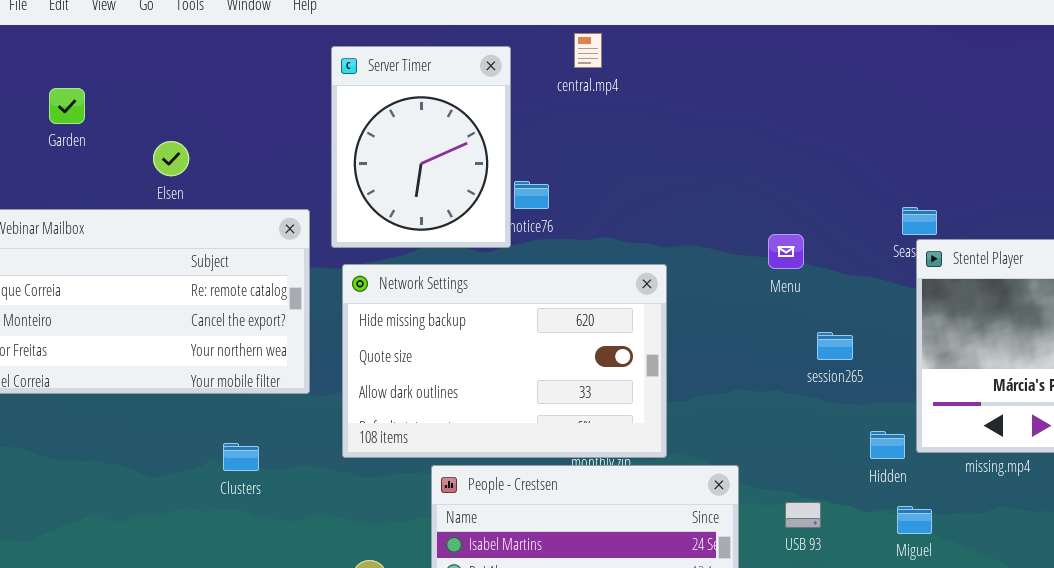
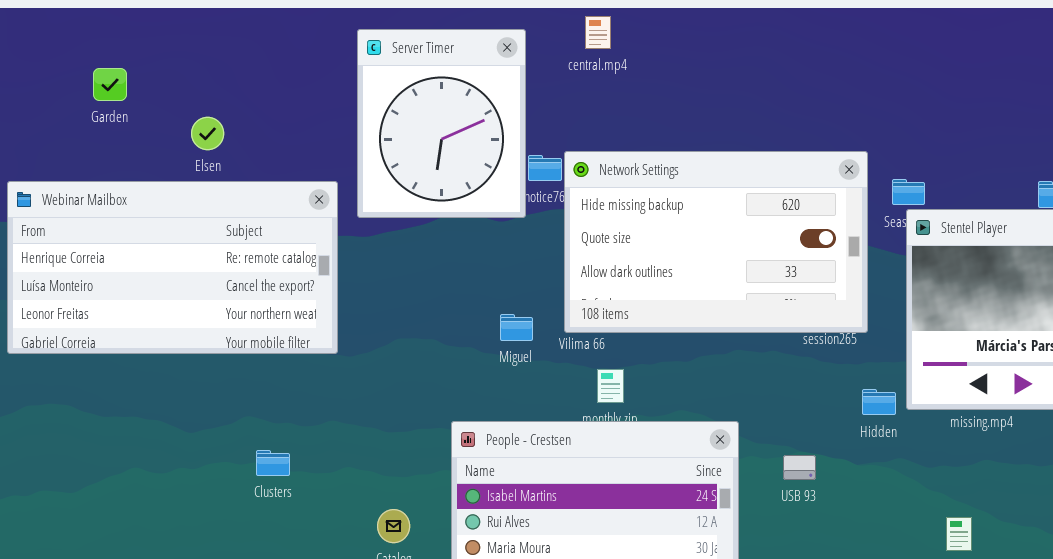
Network Settings: [342,264,667,458] -> [564,151,868,333], moved
Clusters: [223,443,259,471] -> [256,450,290,476], moved
Miguel: [897,506,932,534] -> [500,314,533,341], moved

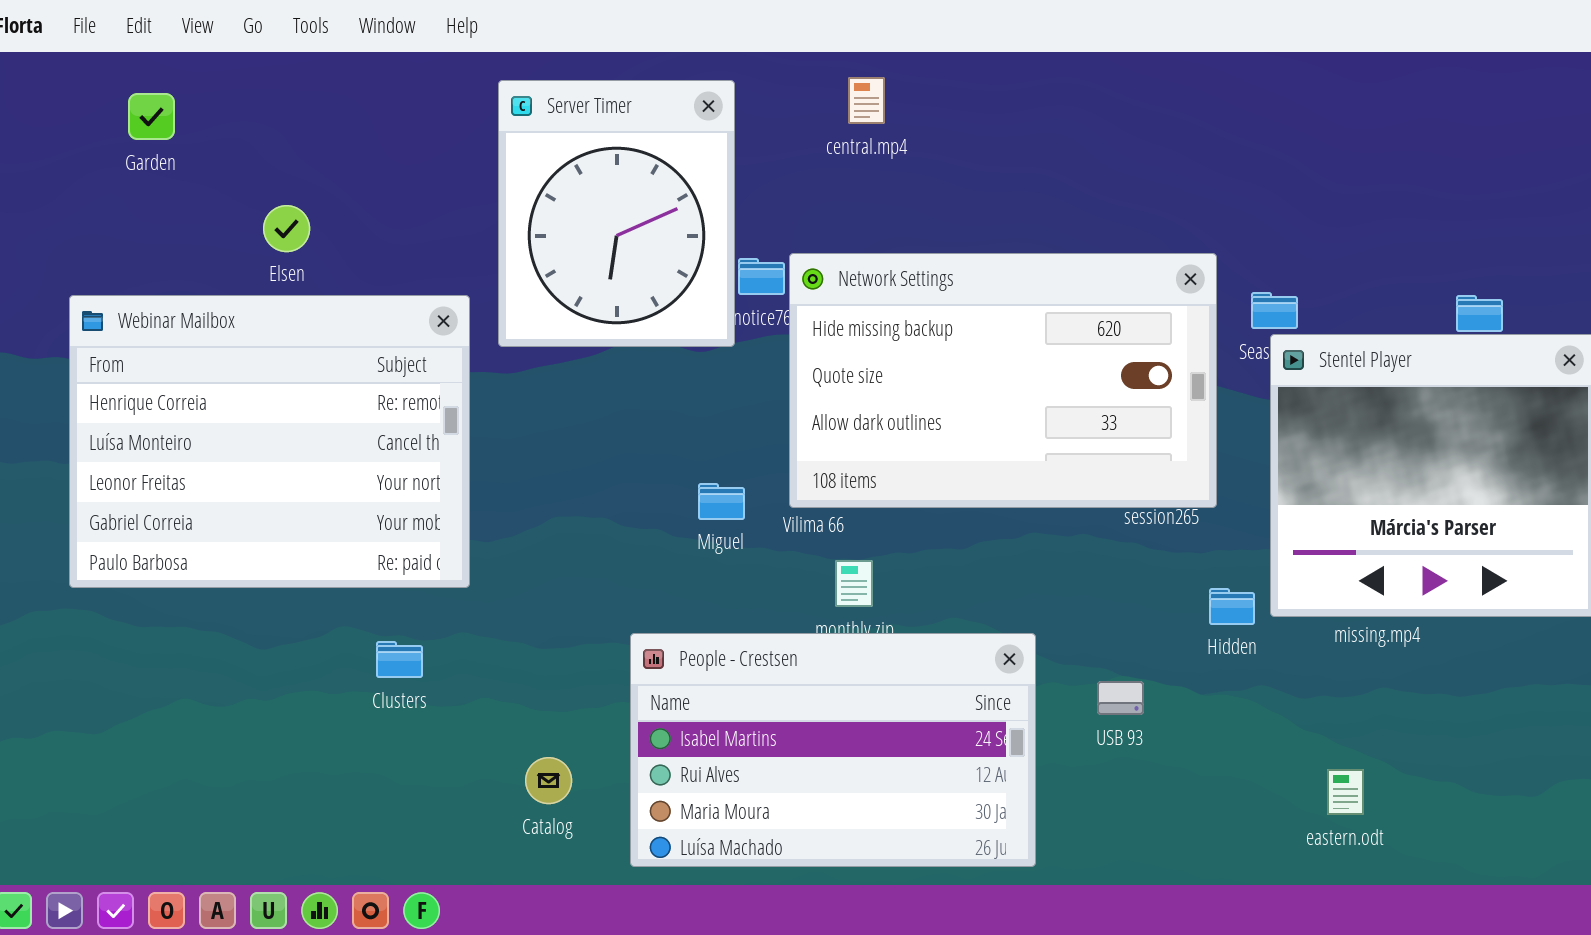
central.mp4: [585,16,611,49] -> [848,77,885,124], moved
Garden: [93,68,127,101] -> [128,93,175,140], moved
Webinar Mailbox: [7,181,338,354] -> [69,295,470,588], resized
Clusters: [256,450,290,476] -> [376,641,423,678], moved

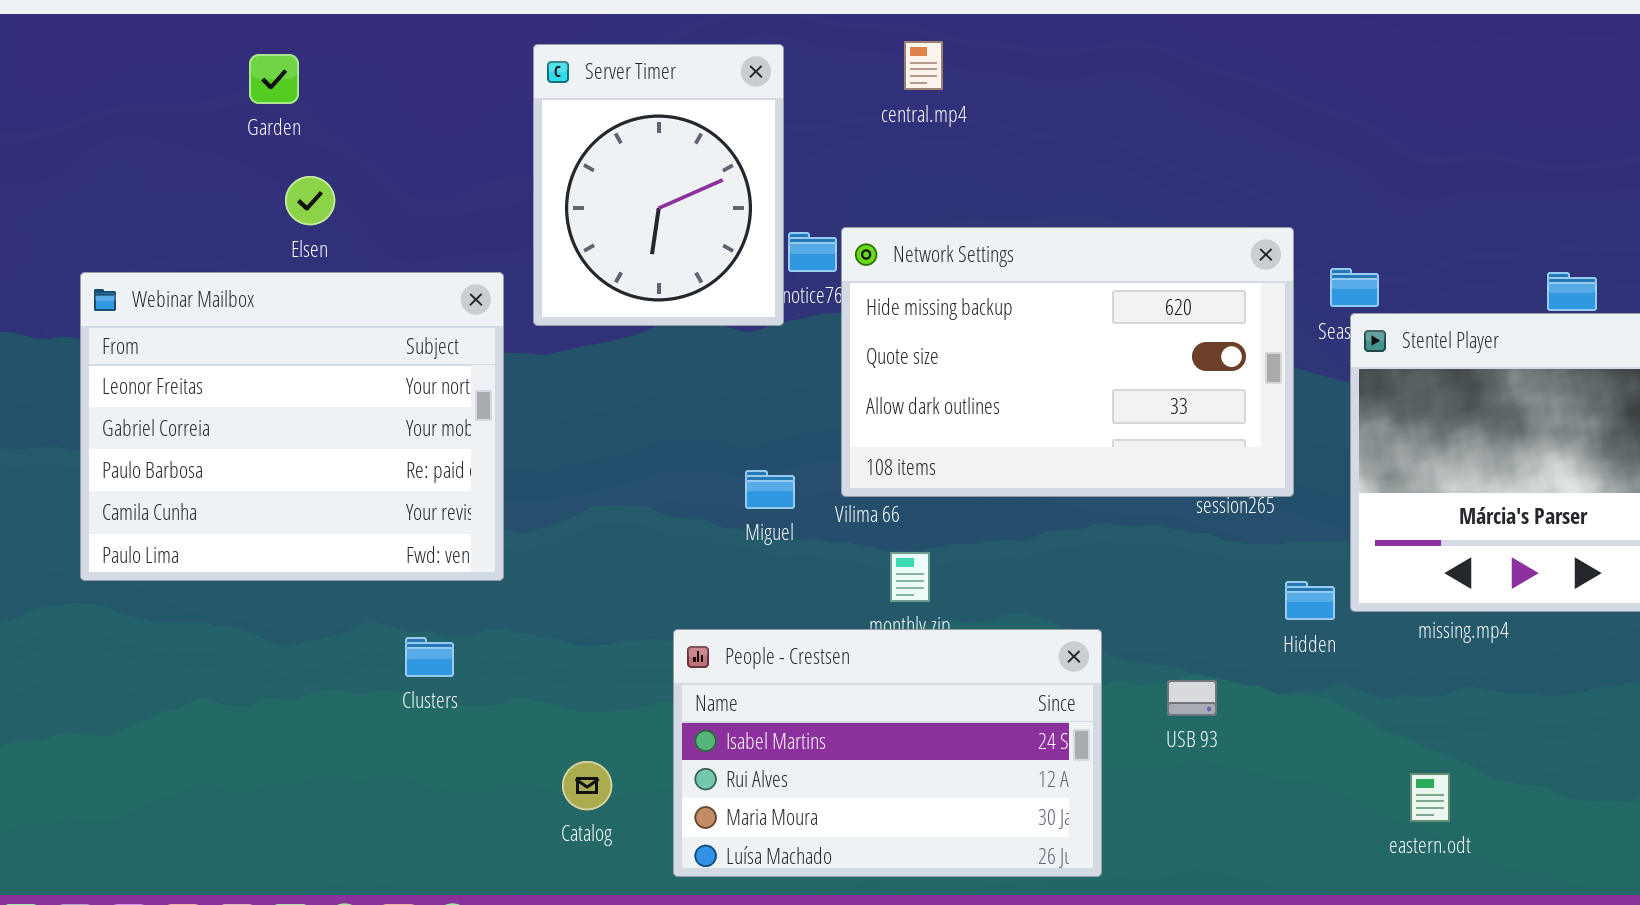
Garden: [128,93,175,140] -> [249,54,299,104], moved
Webinar Mailbox: [69,295,470,588] -> [80,272,504,581], scrolled down 2 rows

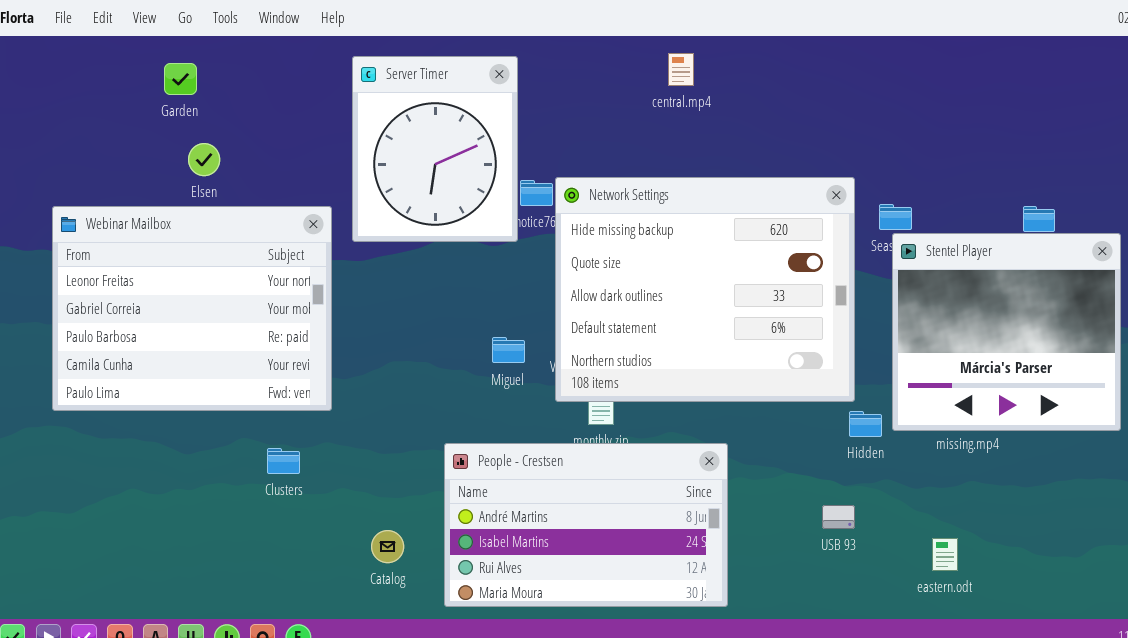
central.mp4: [904,41,943,90] -> [668,53,694,86], moved
Network Settings: [841,227,1294,497] -> [555,177,855,402], resized
People - Crestsen: [673,629,1102,877] -> [444,443,728,607], scrolled up 1 row
USB 93: [1167,680,1217,716] -> [822,505,855,529], moved

